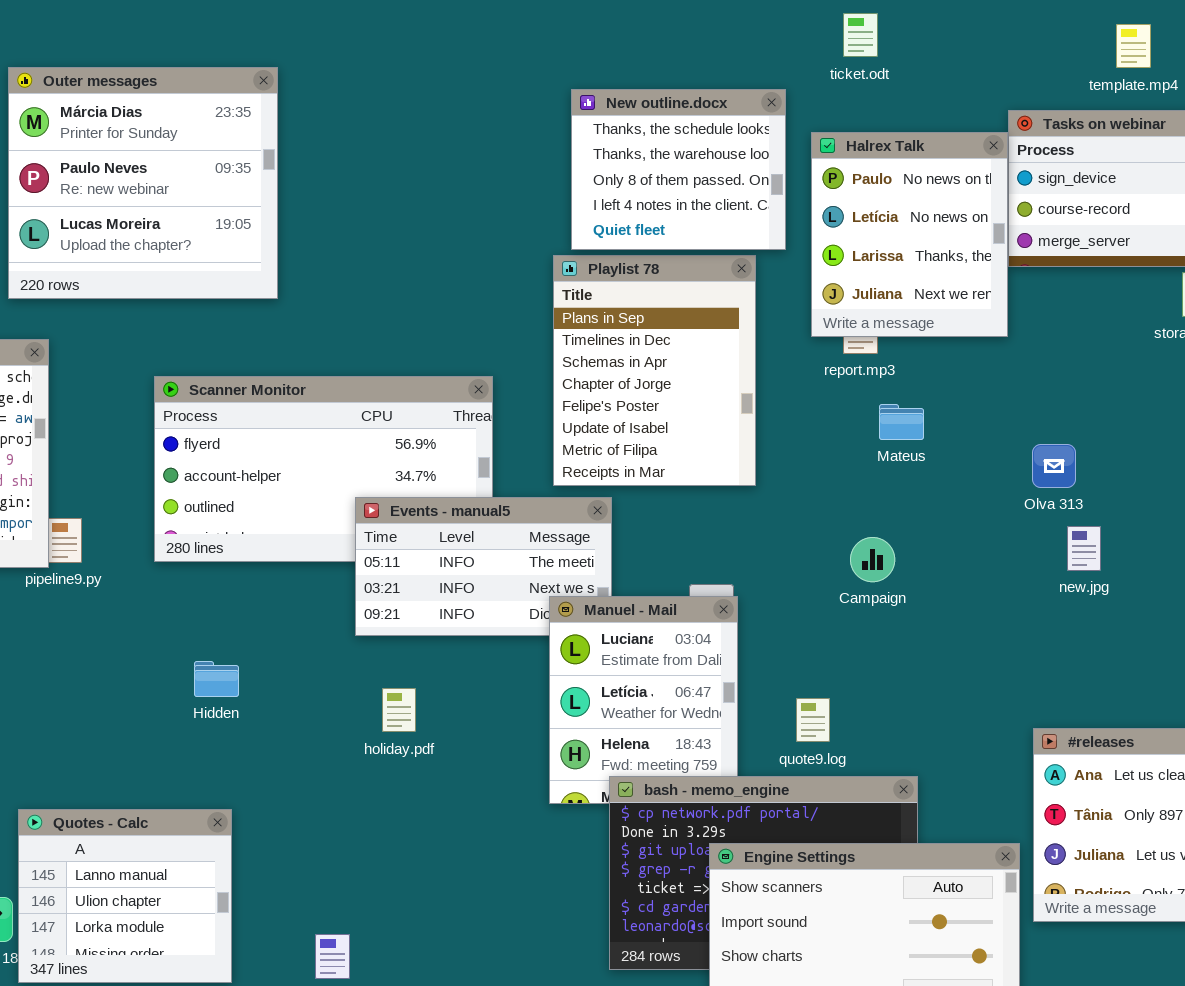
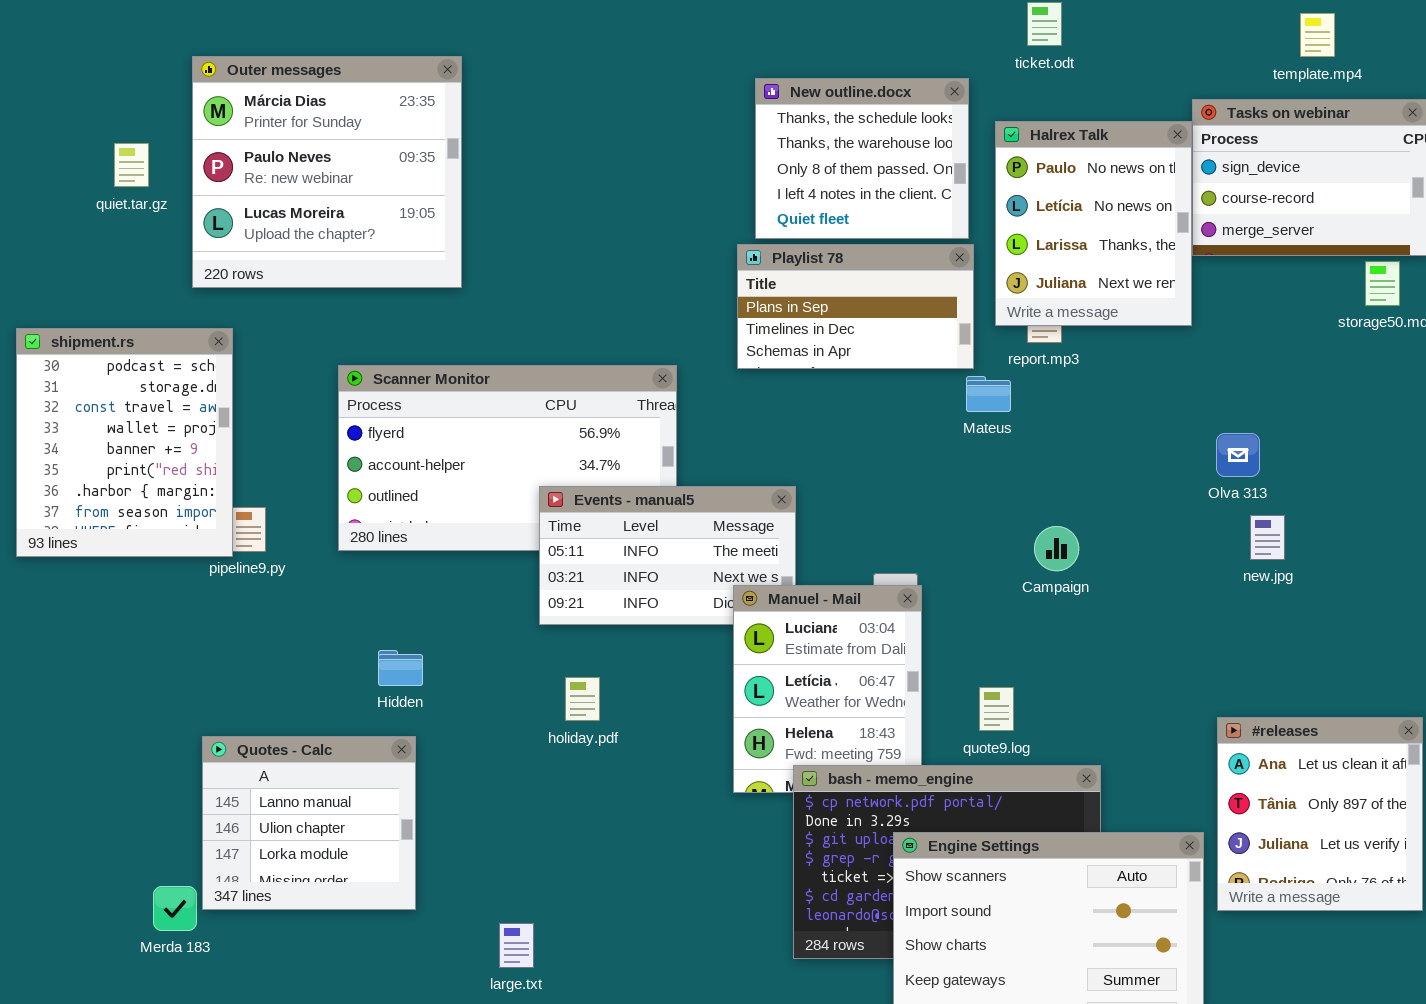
Playlist 78: [553,255,756,486] -> [737,244,974,369], resized
Mateus: [879,404,924,440] -> [966,376,1011,412], moved
Quotes - Calc: [18,809,232,983] -> [202,736,416,910], moved

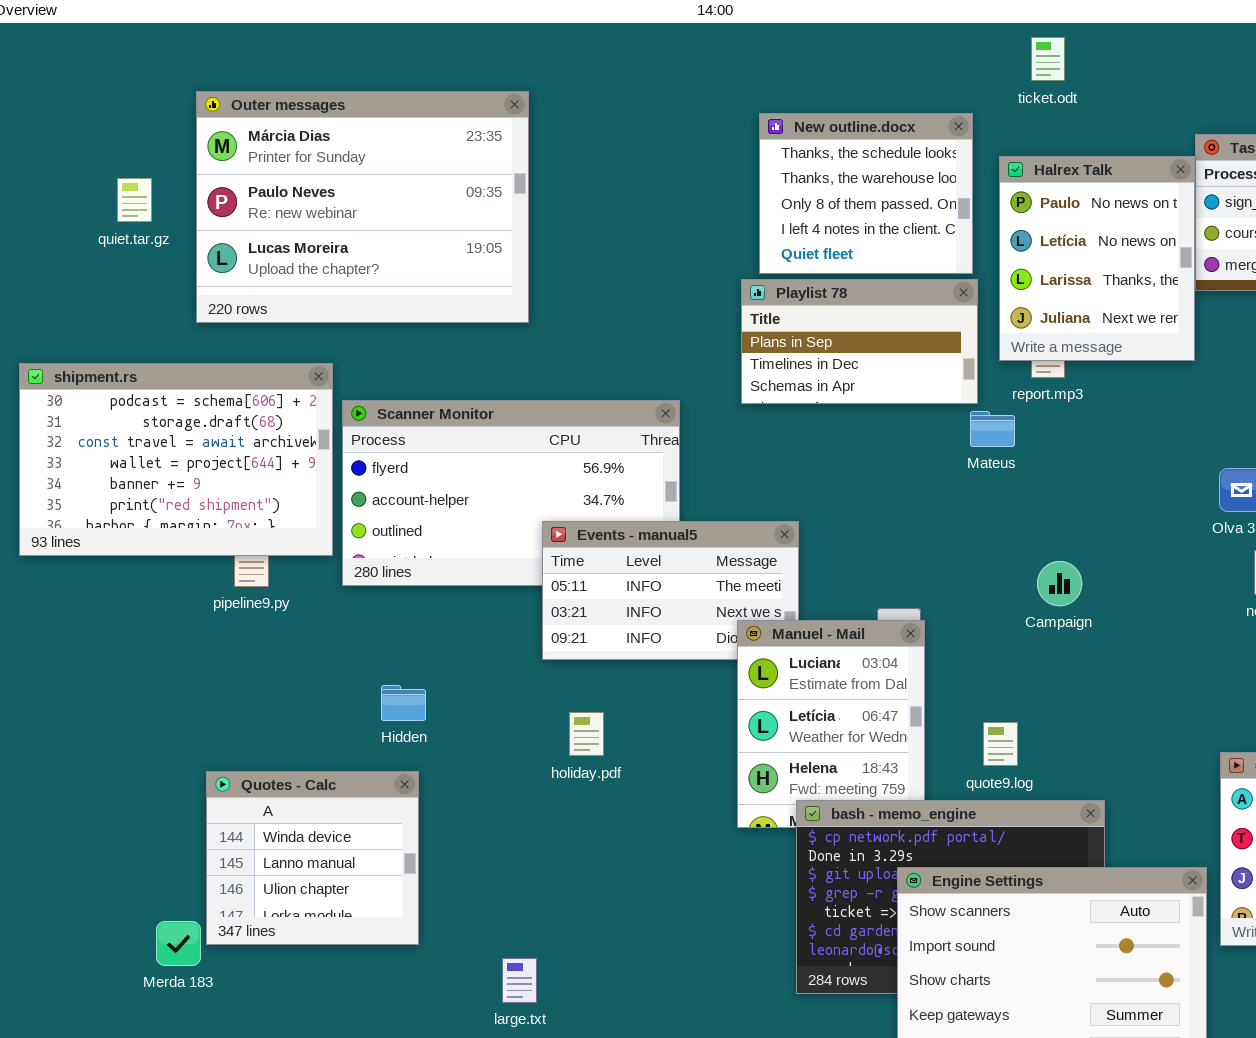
Outer messages: [192,56,462,288] -> [196,91,529,323], resized
shipment.rs: [16,328,233,557] -> [19,363,333,556], resized
Quotes - Calc: [202,736,416,910] -> [206,771,419,945], scrolled up 1 row

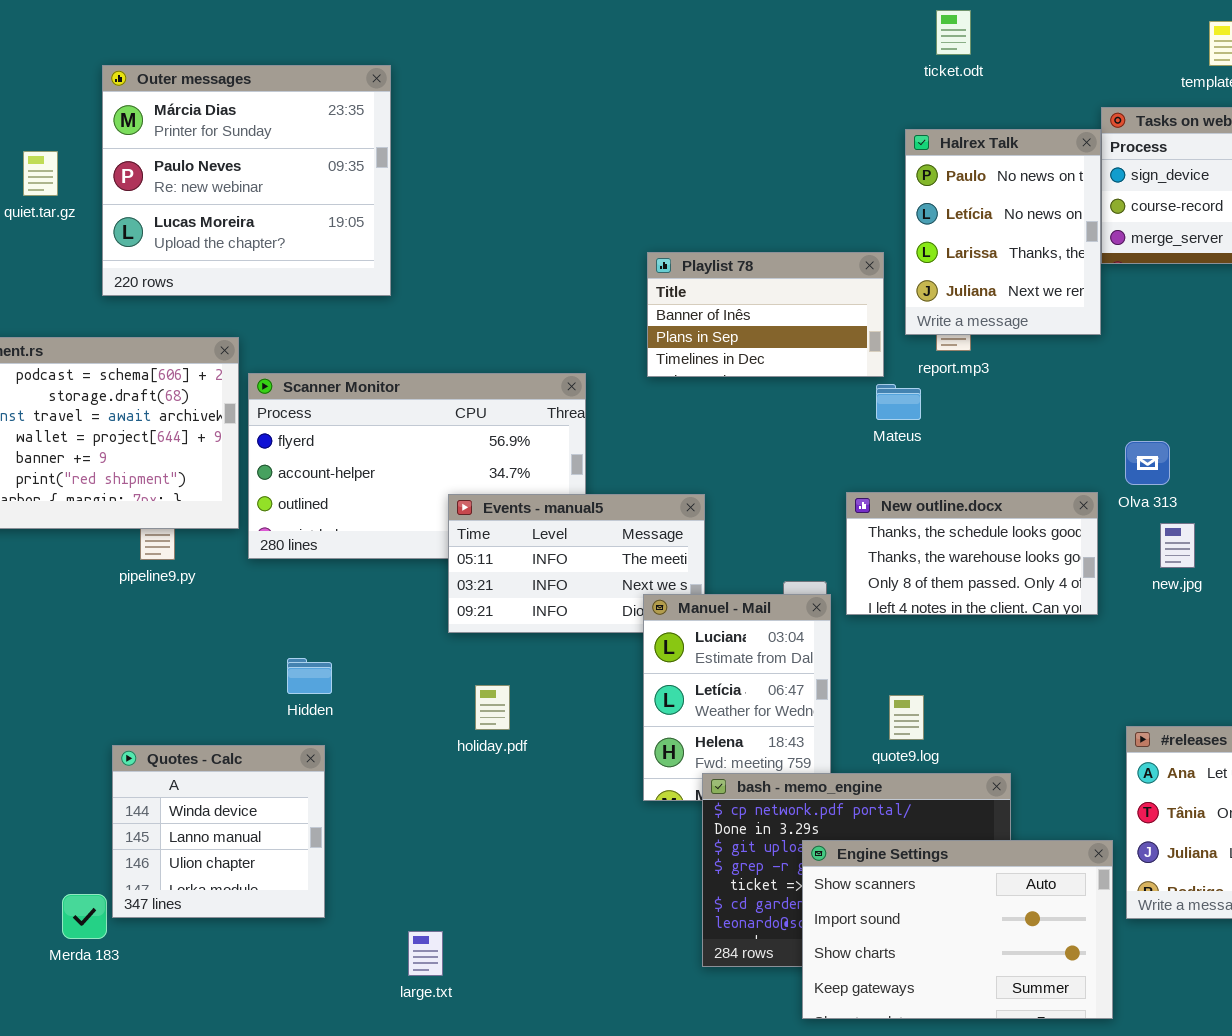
Outer messages: [196,91,529,323] -> [102,65,391,296], resized
New outline.docx: [759,113,973,274] -> [846,492,1098,615], moved, resized
Playlist 78: [741,279,978,404] -> [647,252,884,377], scrolled up 1 row

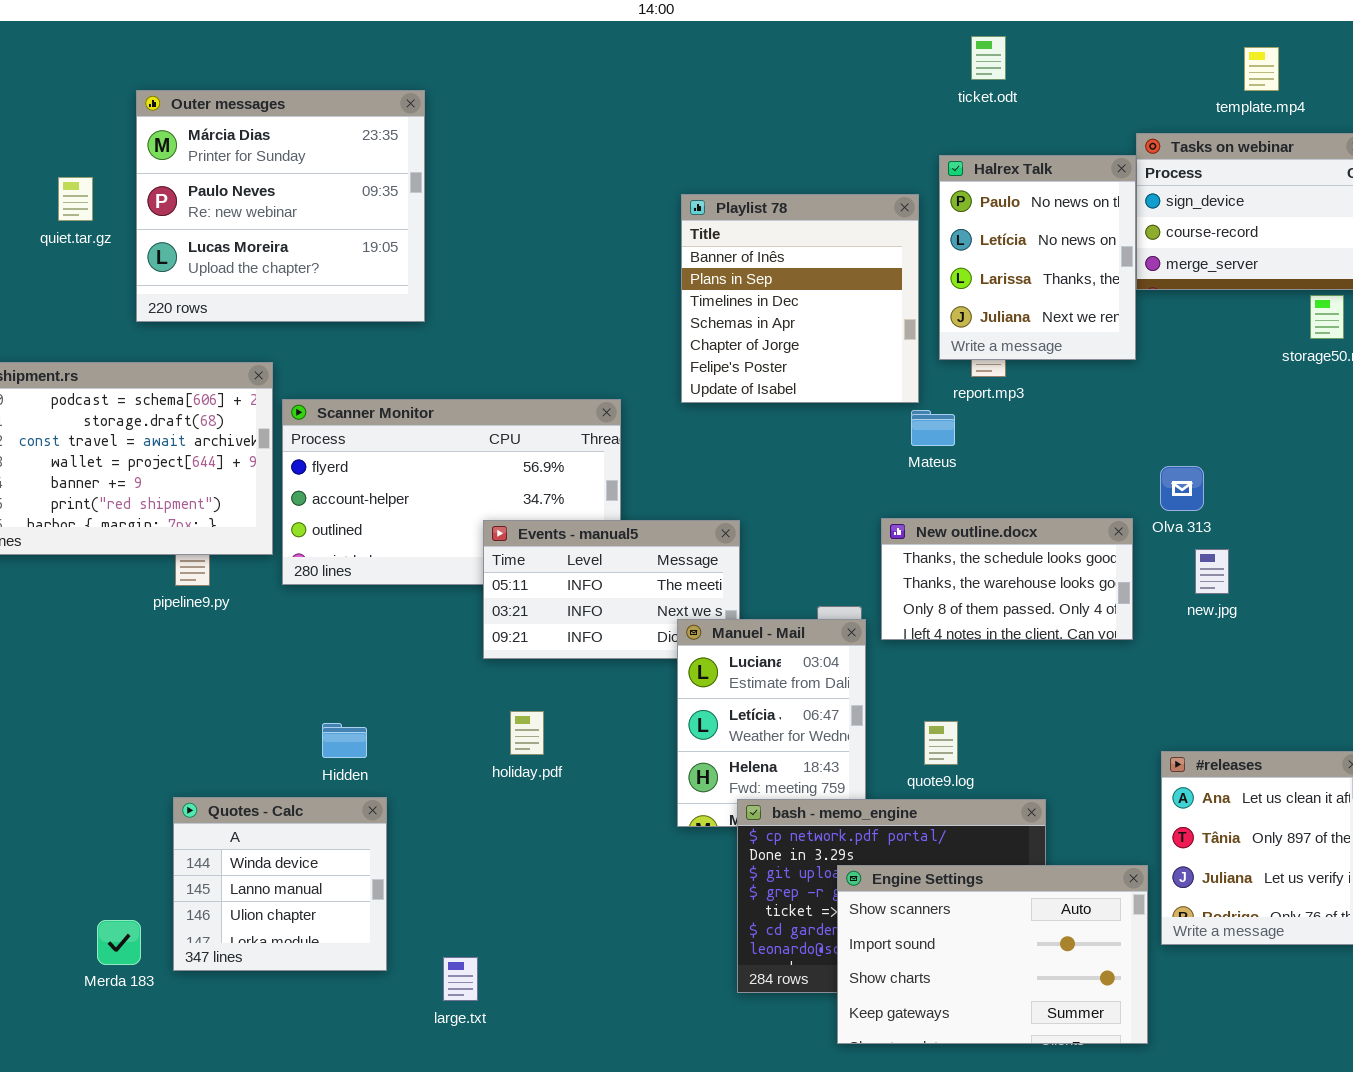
Playlist 78: [647,252,884,377] -> [681,194,919,403], resized
Hidden: [287,658,332,694] -> [322,723,367,758], moved
Quotes - Calc: [112,745,325,918] -> [173,797,387,971], moved

